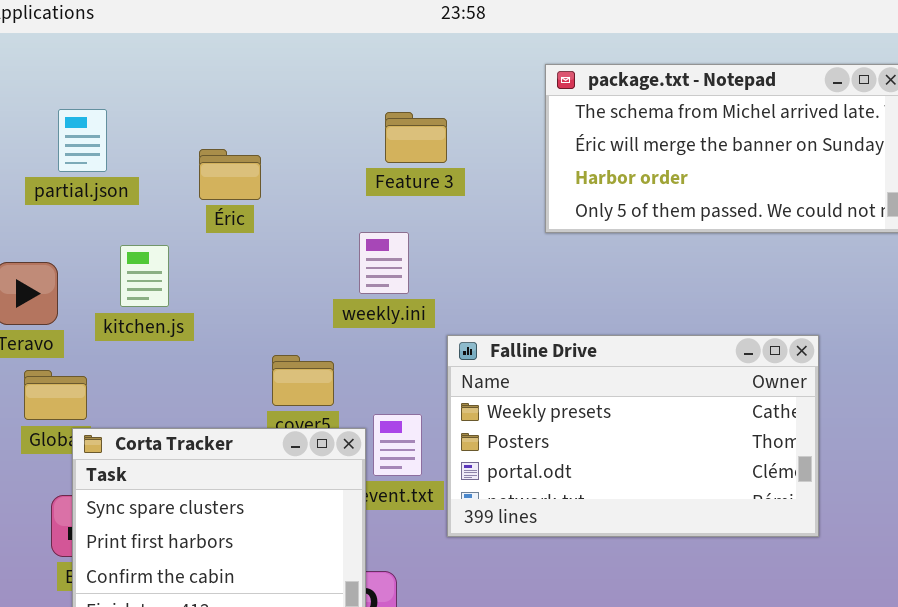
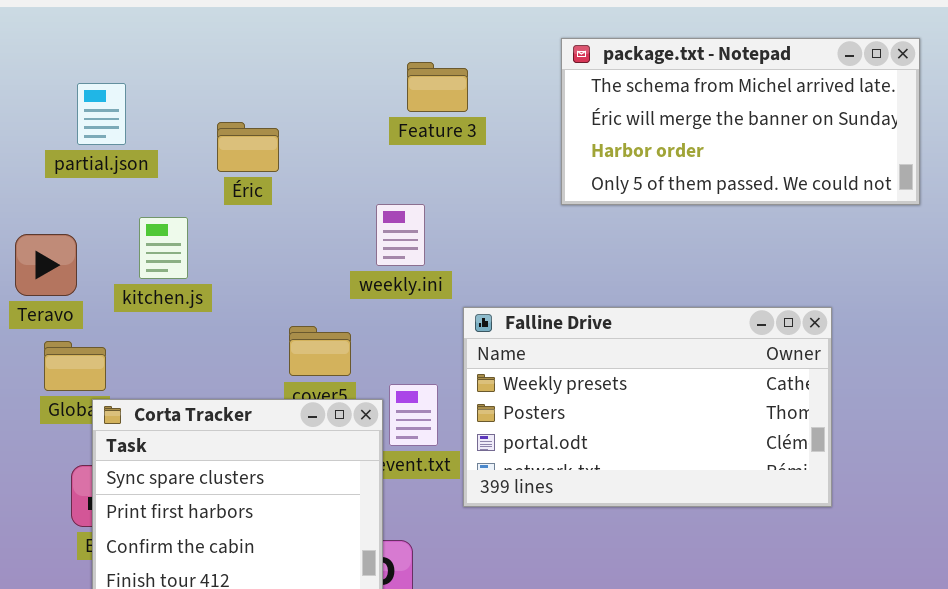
Feature 3: [385,112,447,163] -> [407,62,468,112], moved

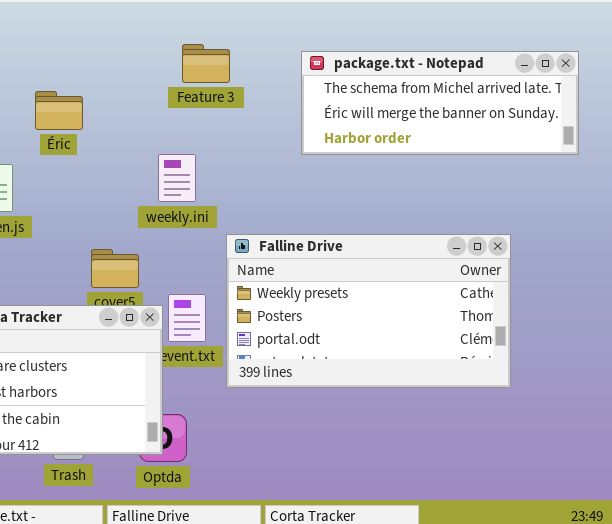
package.txt - Notepad: [561,38,920,205] -> [301,51,579,155], resized

